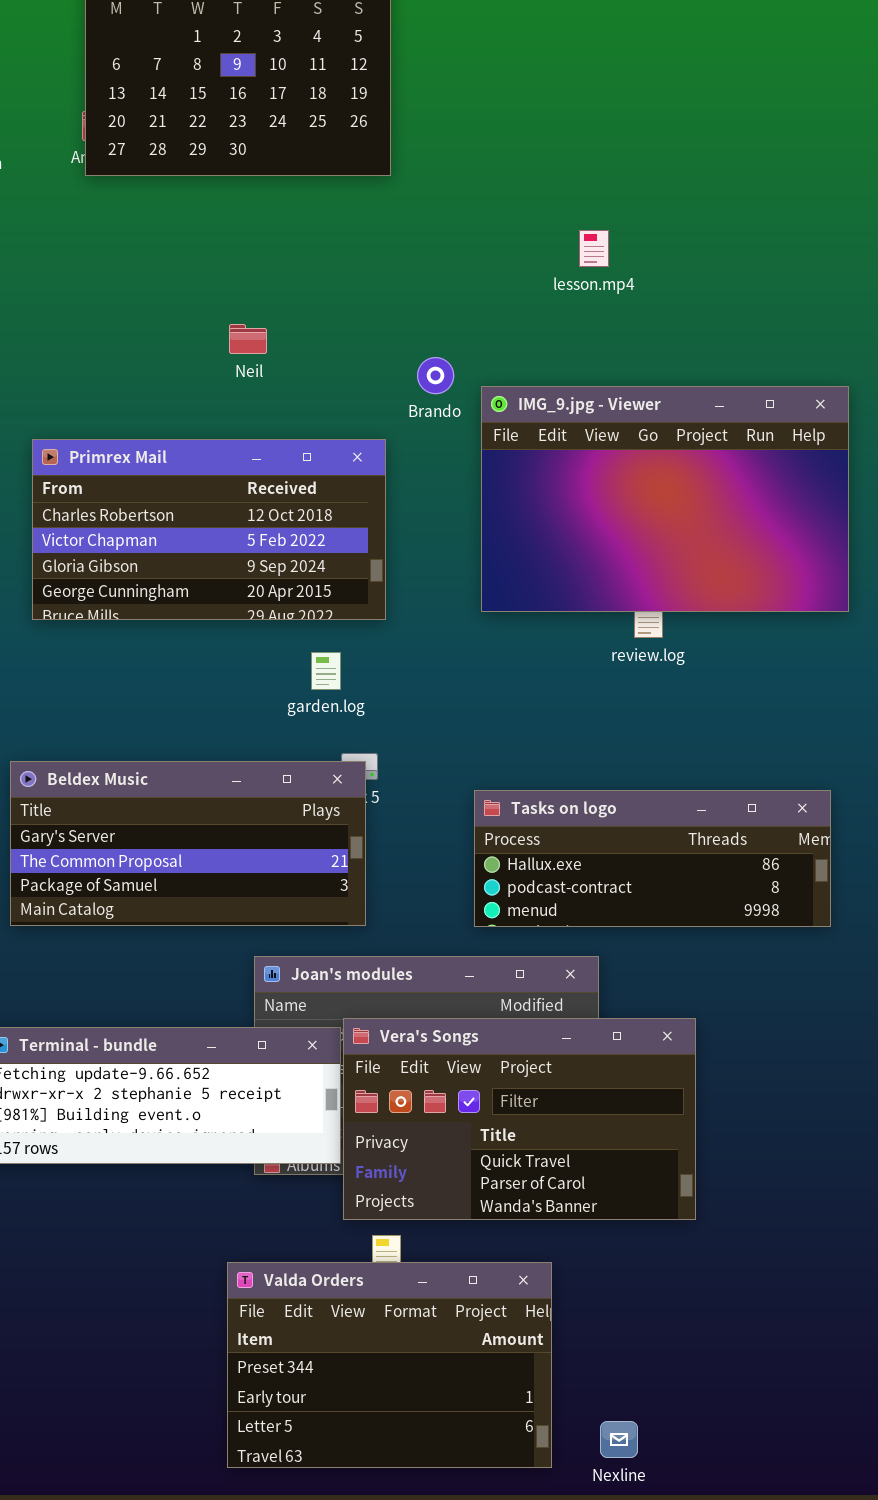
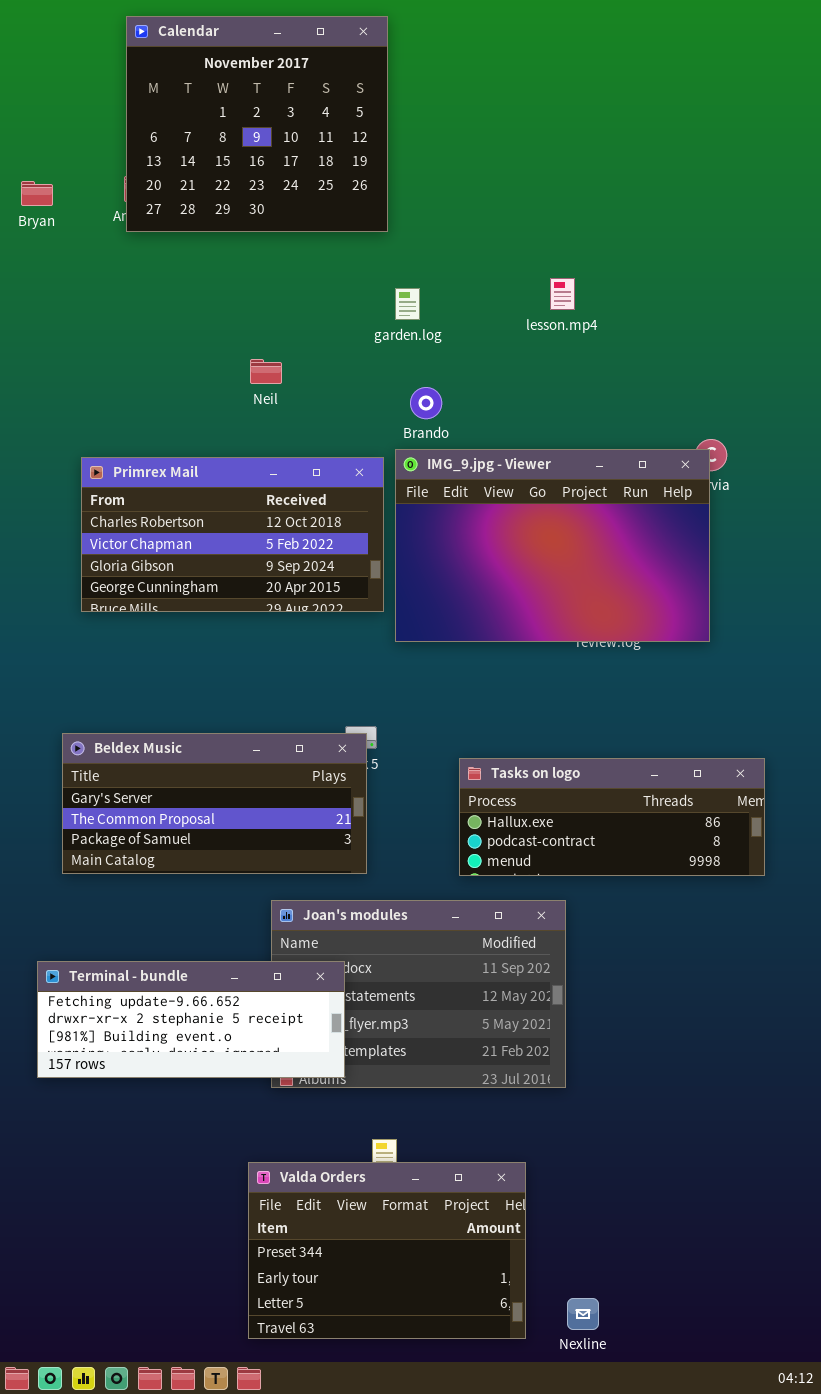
IMG_9.jpg - Viewer: [481,386,849,612] -> [395,449,710,642], moved
garden.log: [311,652,341,690] -> [395,288,420,320], moved
Vera's Songs: [343,1018,696,1220] -> none, closed

